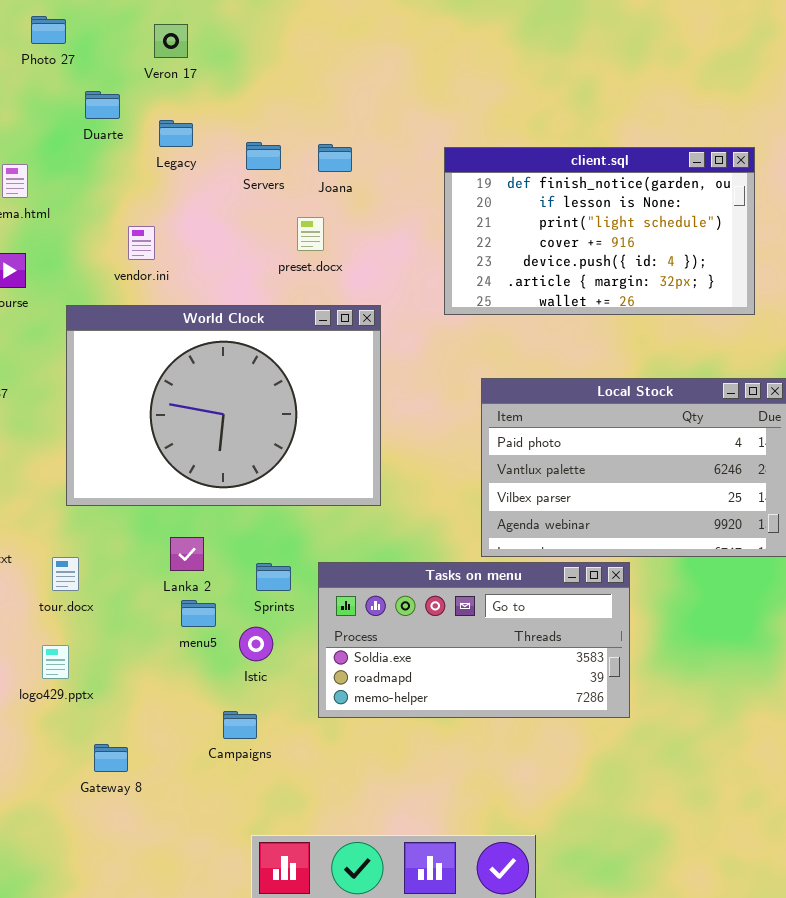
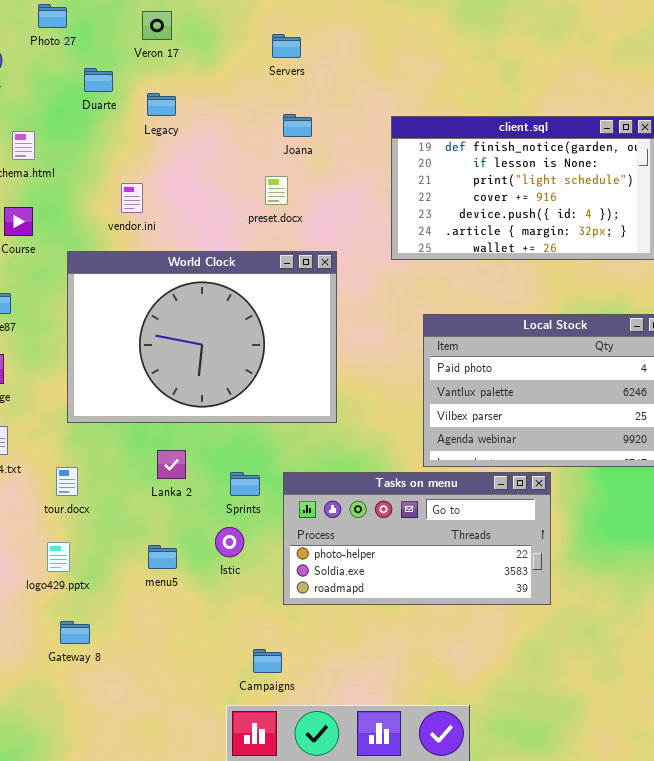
Servers: [246,142,281,170] -> [272,34,301,58], moved
Tasks on menu: [318,562,630,718] -> [283,472,551,605], scrolled up 1 row
menu5: [181,600,216,627] -> [148,545,177,569], moved
Campaigns: [223,711,257,739] -> [253,649,282,673], moved
Gateway 8: [94,744,128,772] -> [60,621,90,644], moved

